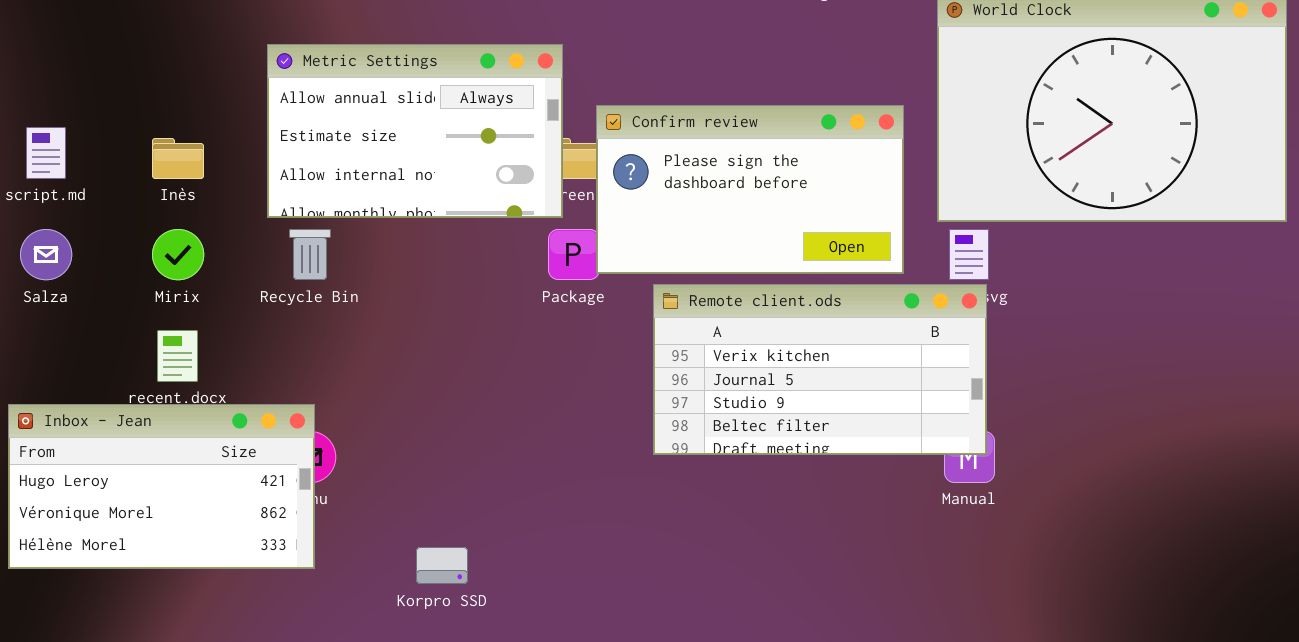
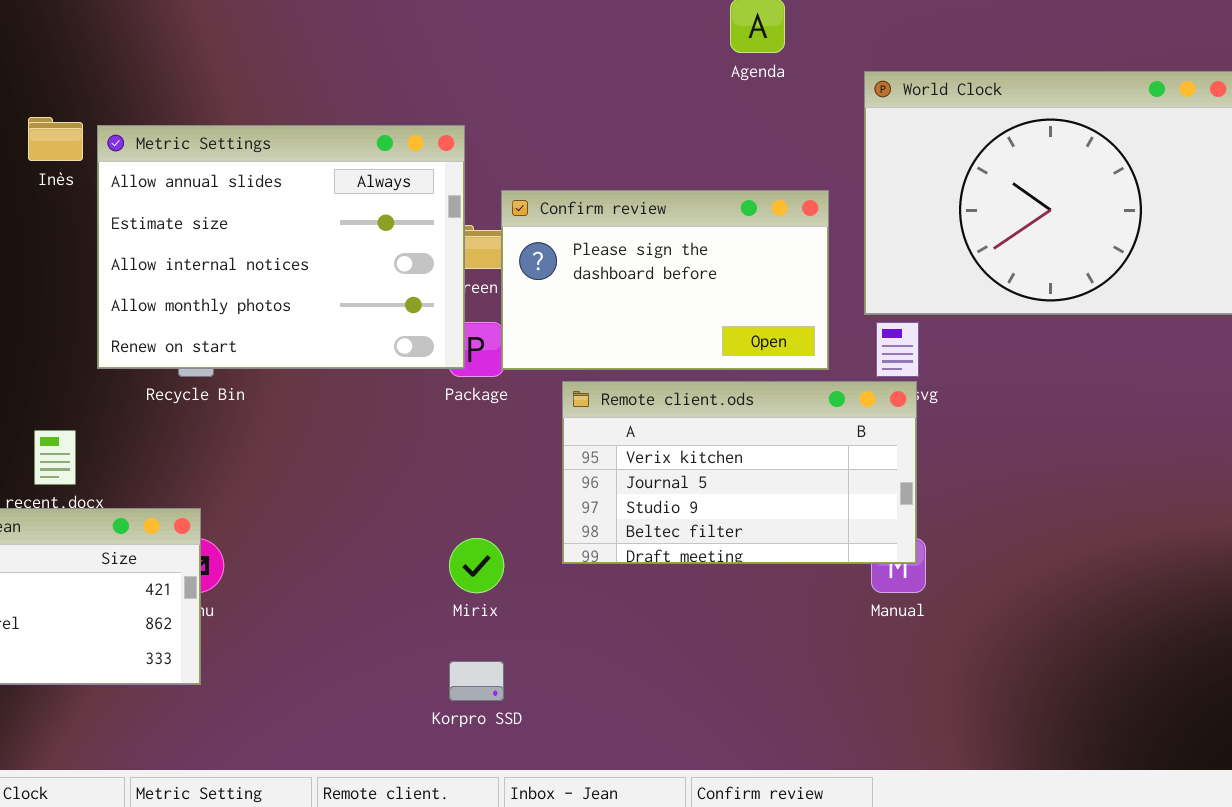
Metric Settings: [267,44,563,218] -> [97,125,465,369], resized
Inès: [152,138,204,179] -> [28,117,83,161], moved
Mirix: [152,229,204,280] -> [449,538,504,593], moved
Korpro SSD: [416,547,468,584] -> [449,661,504,701], moved

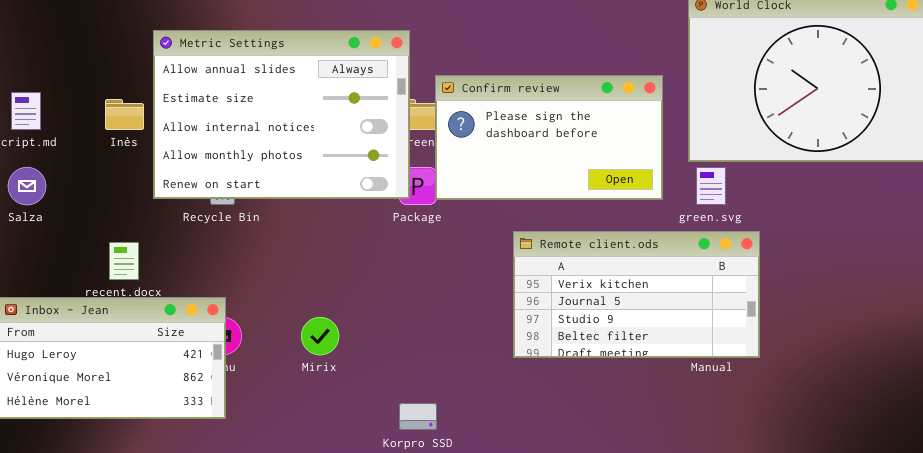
Inès: [28,117,83,161] -> [105,99,144,130], moved
Remote client.ods: [562,381,917,564] -> [513,231,760,358], moved
Mirix: [449,538,504,593] -> [301,317,339,355], moved

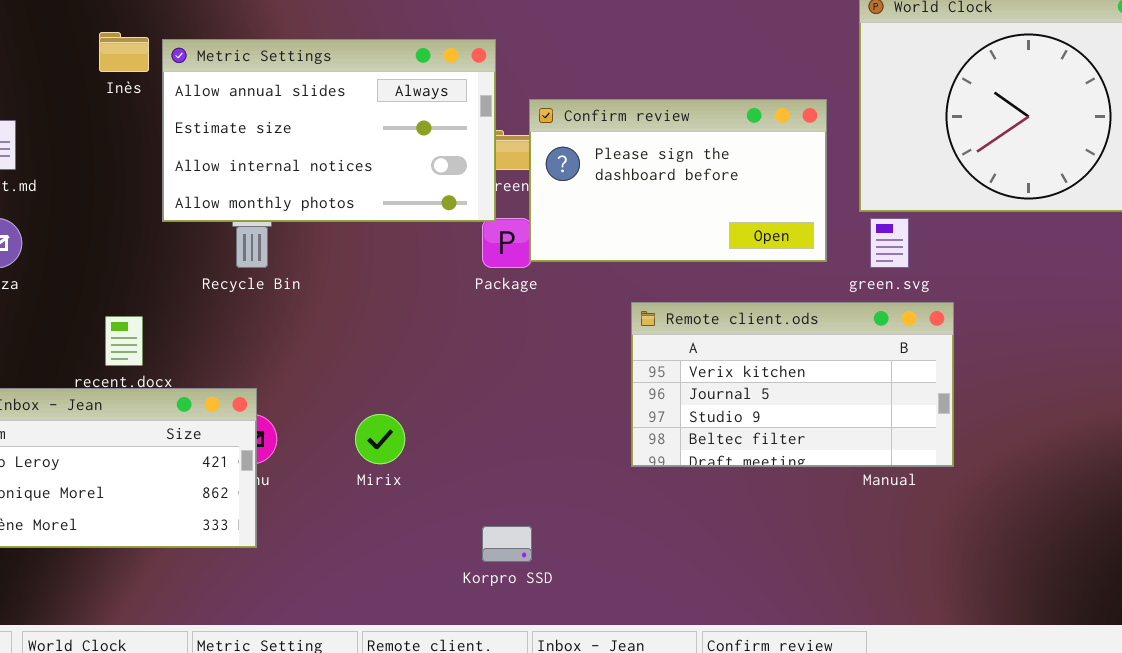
Metric Settings: [153,30,410,199] -> [162,39,496,222], resized
Inès: [105,99,144,130] -> [99,32,149,72], moved

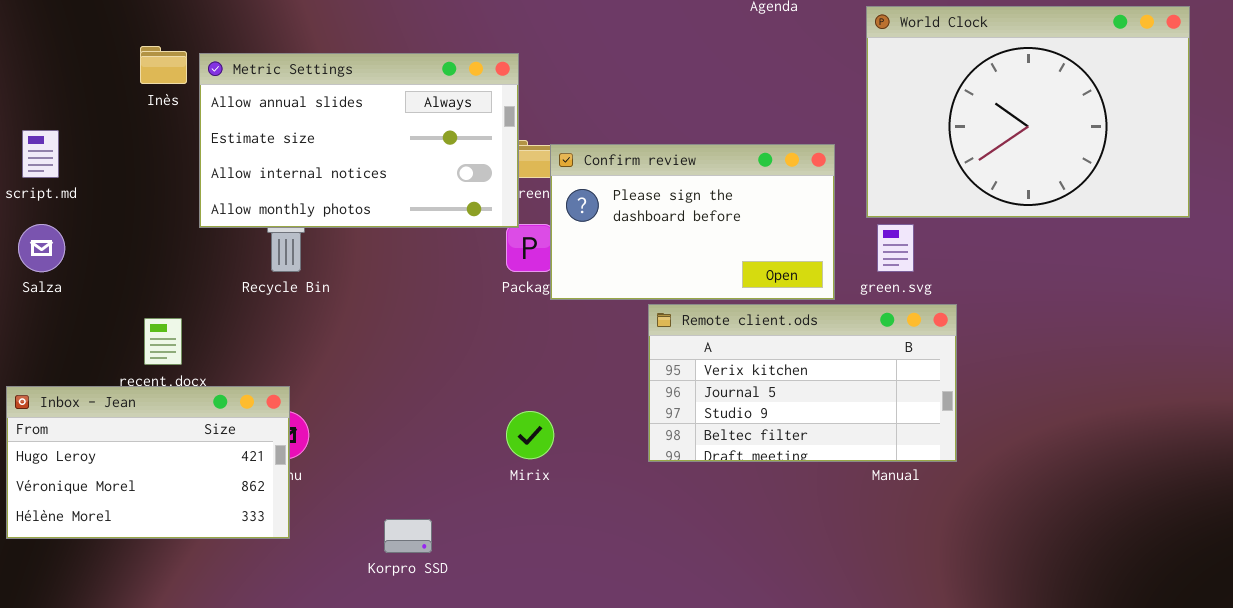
Confirm review: [529,99,827,262] -> [550,144,835,300], moved
Mirix: [355,414,405,464] -> [506,411,554,459], moved
Korpro SSD: [482,526,532,562] -> [384,519,432,553], moved

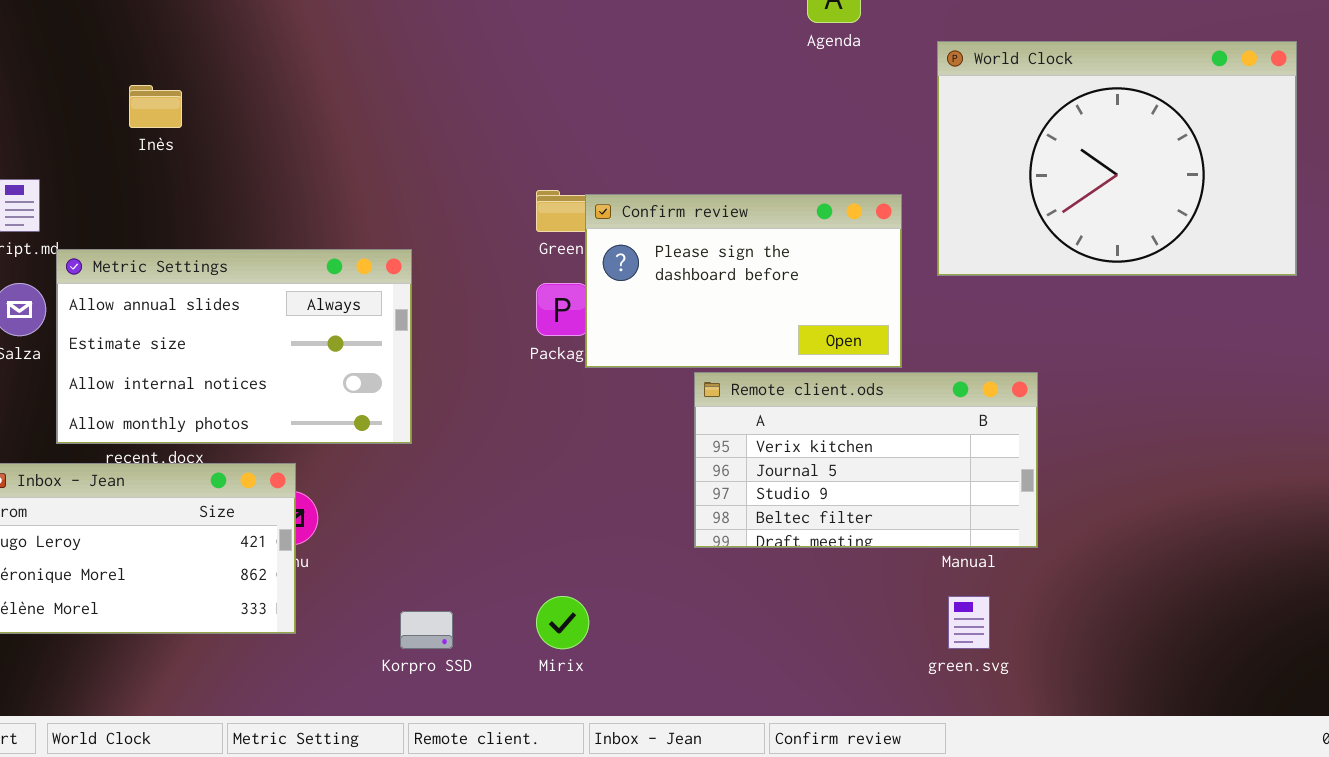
Metric Settings: [199,53,519,228] -> [56,249,412,444], moved
green.svg: [877,224,914,272] -> [948,596,990,649], moved
Mirix: [506,411,554,459] -> [536,596,589,649], moved

